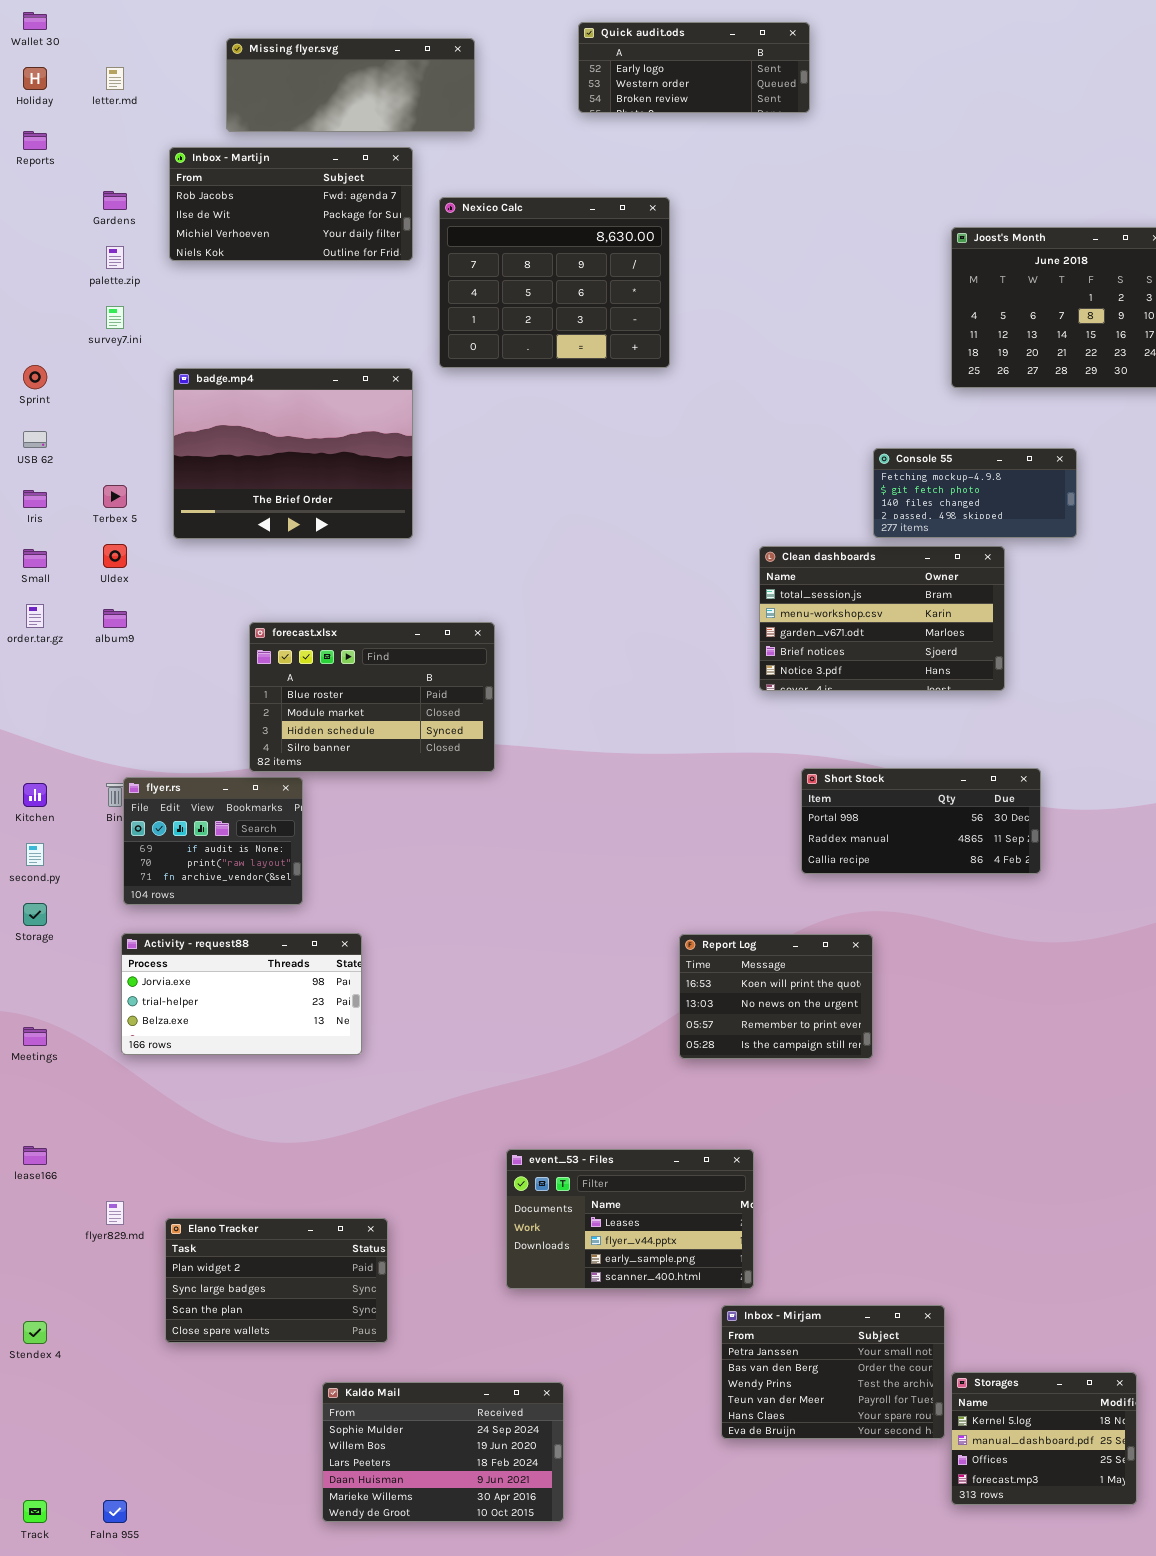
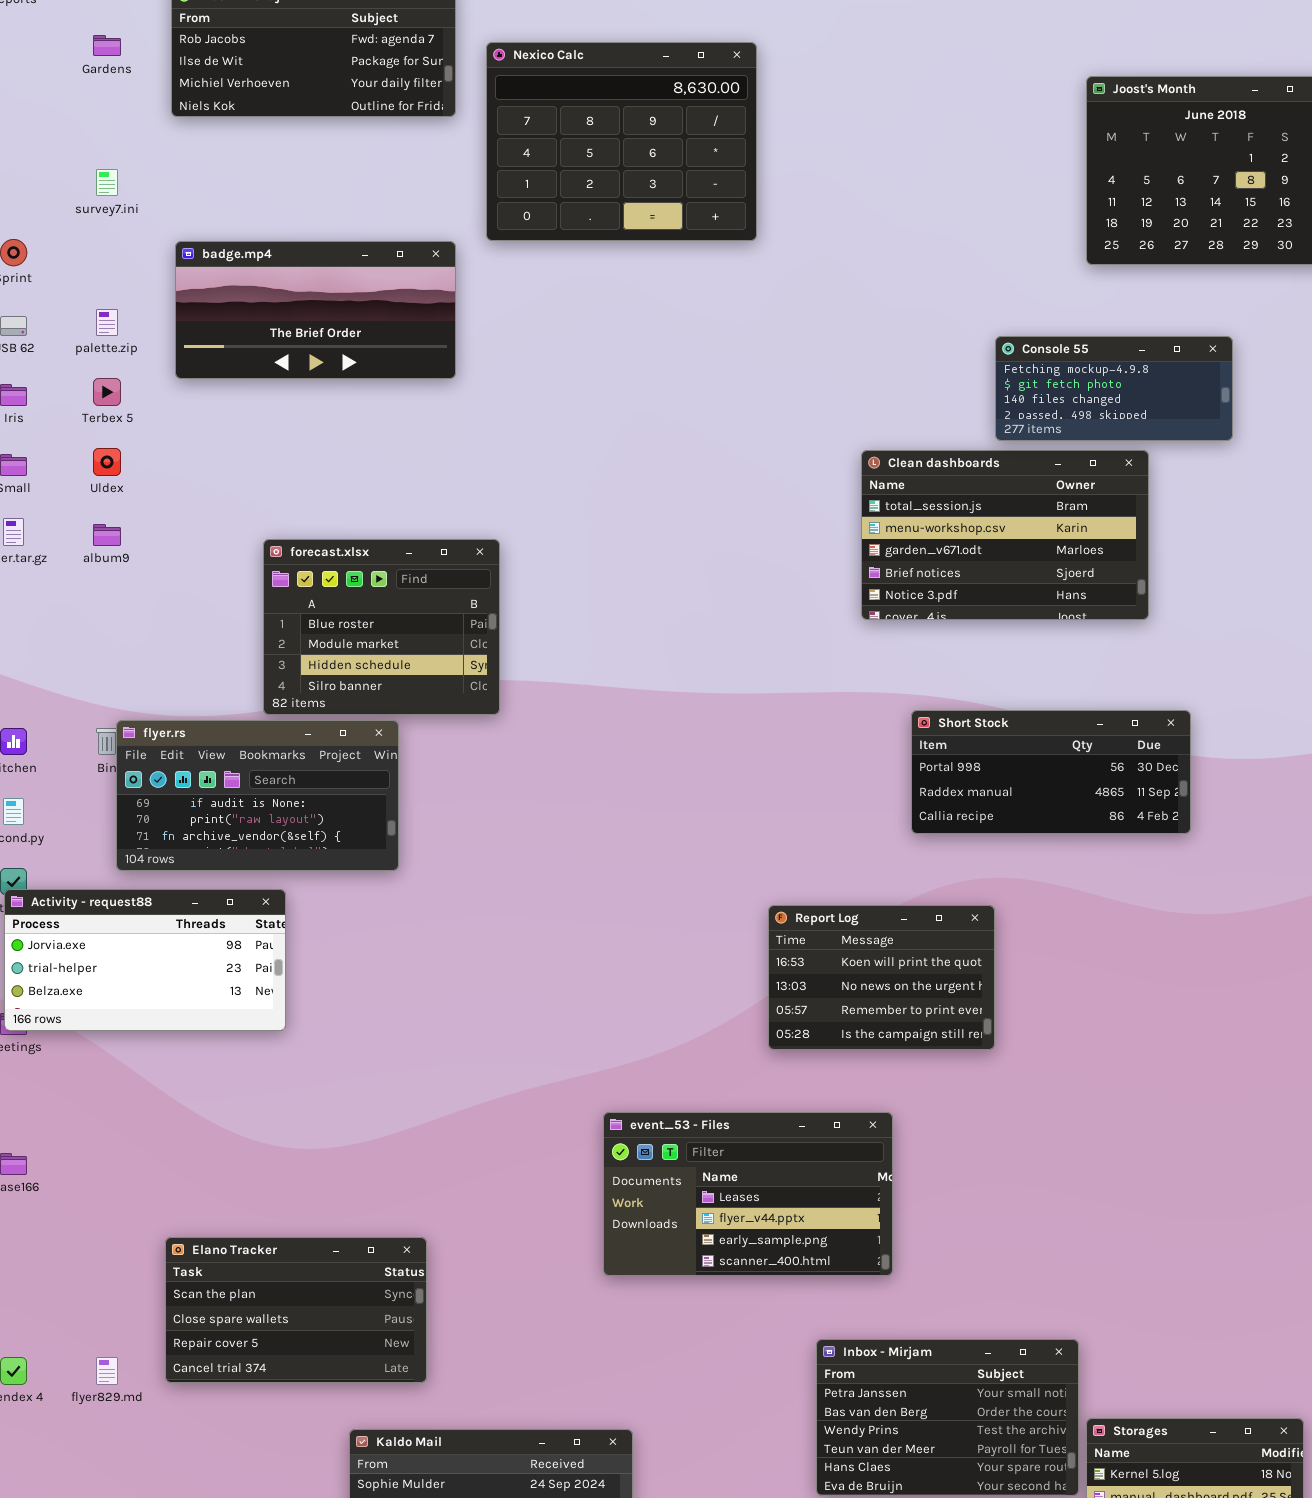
palette.zip: [106,246,124,269] -> [96,309,118,336], moved
badge.mp4: [173,368,413,539] -> [175,241,456,379], resized
forecast.xlsx: [249,622,495,772] -> [263,539,500,715], resized
flyer.rs: [123,777,303,905] -> [116,720,399,871], resized
Activity - request88: [121,933,362,1055] -> [4,889,286,1031], moved
event_53 - Files: [506,1149,754,1289] -> [603,1112,893,1276], moved
flyer829.md: [106,1201,124,1225] -> [96,1357,118,1385], moved
Elano Tracker: [165,1218,388,1343] -> [165,1237,427,1383], scrolled down 2 rows

